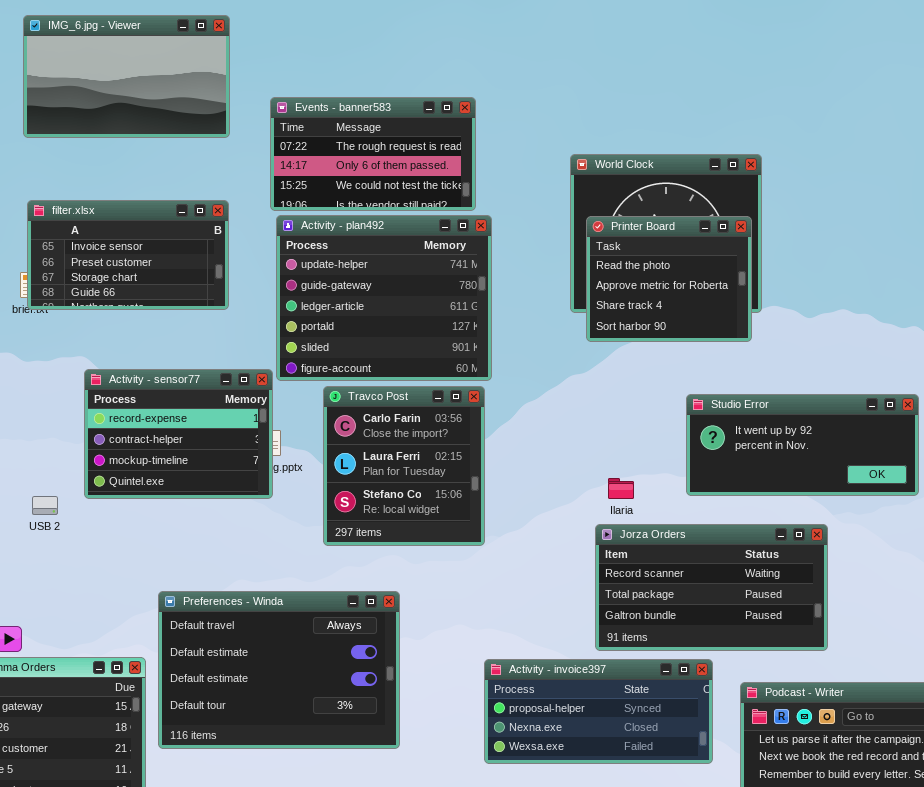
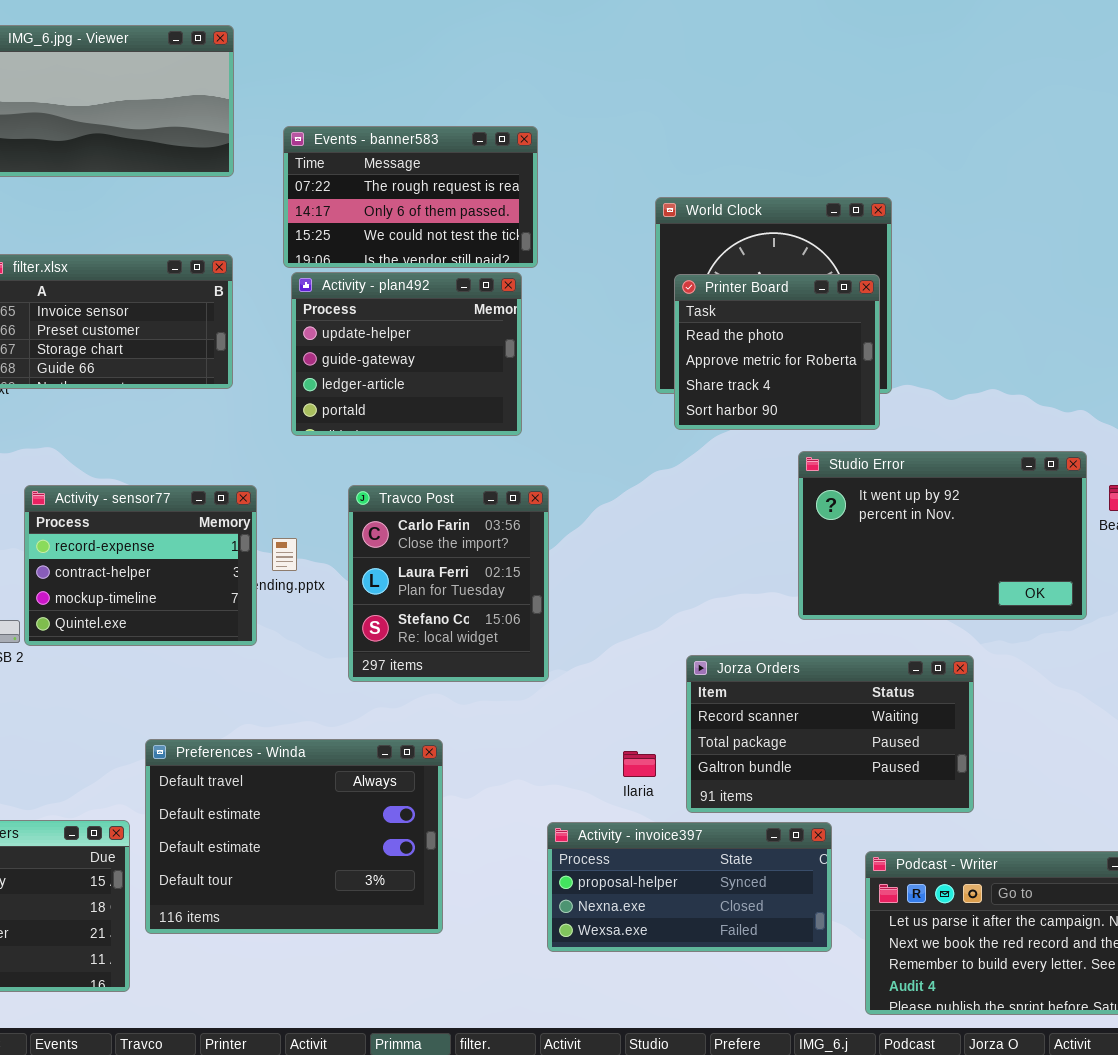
Activity - plan492: [276,215,492,381] -> [291,272,522,436], resized
Activity - sensor77: [84,369,273,499] -> [24,485,257,646], moved
Studio Error: [686,394,919,496] -> [798,451,1087,620], resized
Ilaria: [608,478,634,499] -> [623,751,656,777], moved

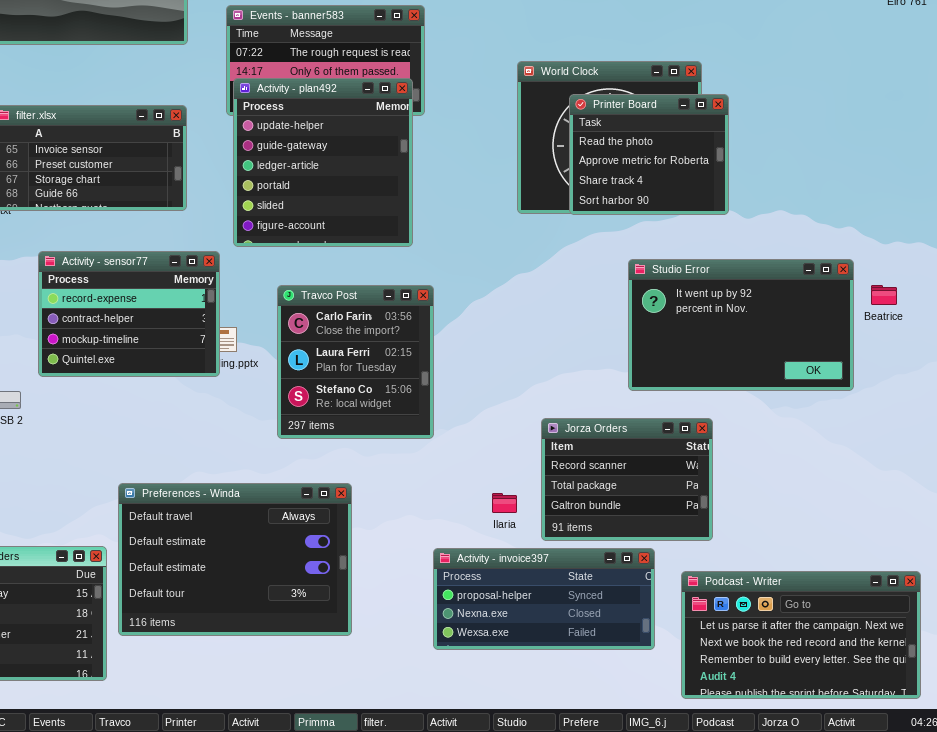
Activity - plan492: [291,272,522,436] -> [233,78,413,247], resized
Printer Board: [674,274,880,430] -> [569,94,729,215], moved
Activity - sensor77: [24,485,257,646] -> [38,251,220,377], moved
Jorza Orders: [686,655,974,813] -> [541,418,713,541], resized

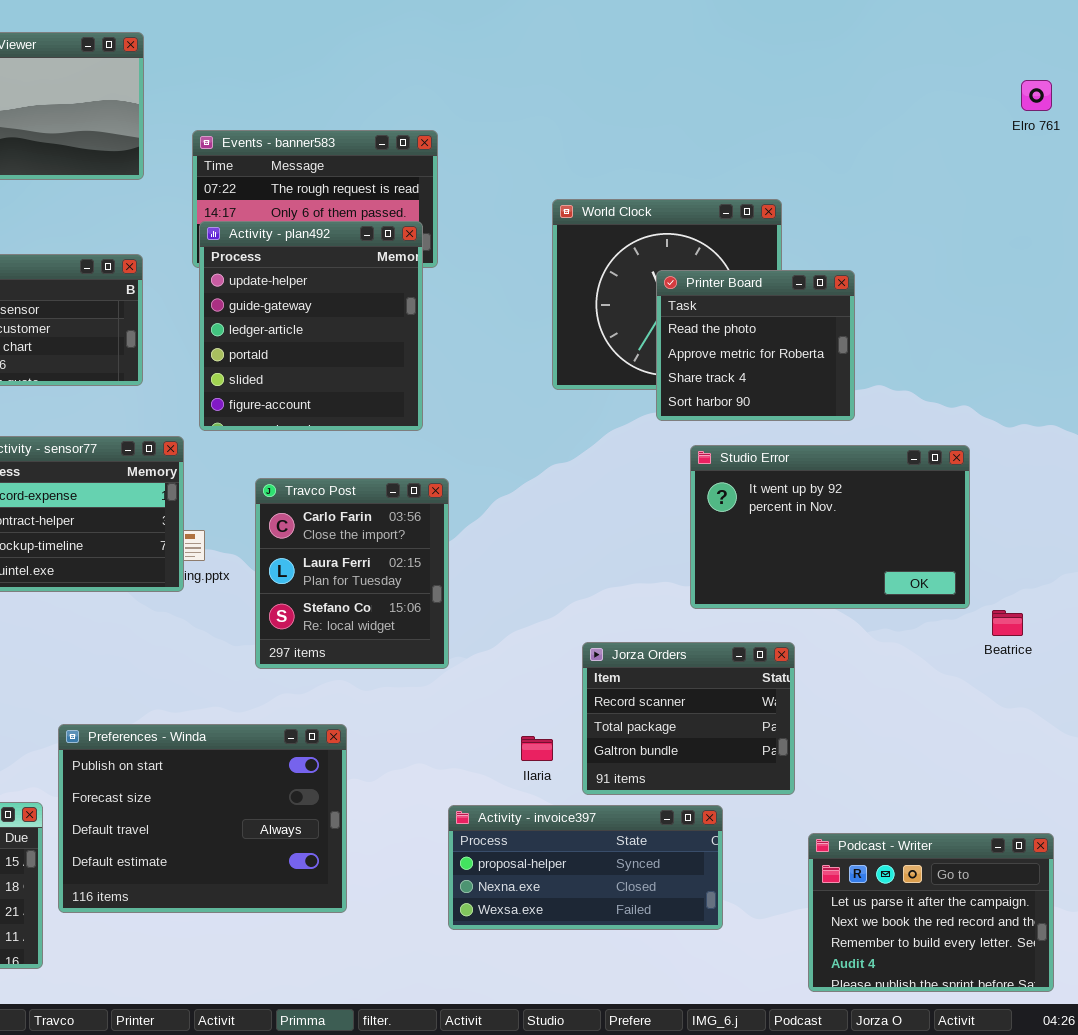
Printer Board: [569,94,729,215] -> [656,270,855,421], moved
Beatrice: [871,285,897,305] -> [992,610,1023,636], moved
Preferences - Winda: [118,483,352,636] -> [58,724,347,913], scrolled up 2 rows
Podcast - Writer: [681,571,921,699] -> [808,833,1054,992], resized

